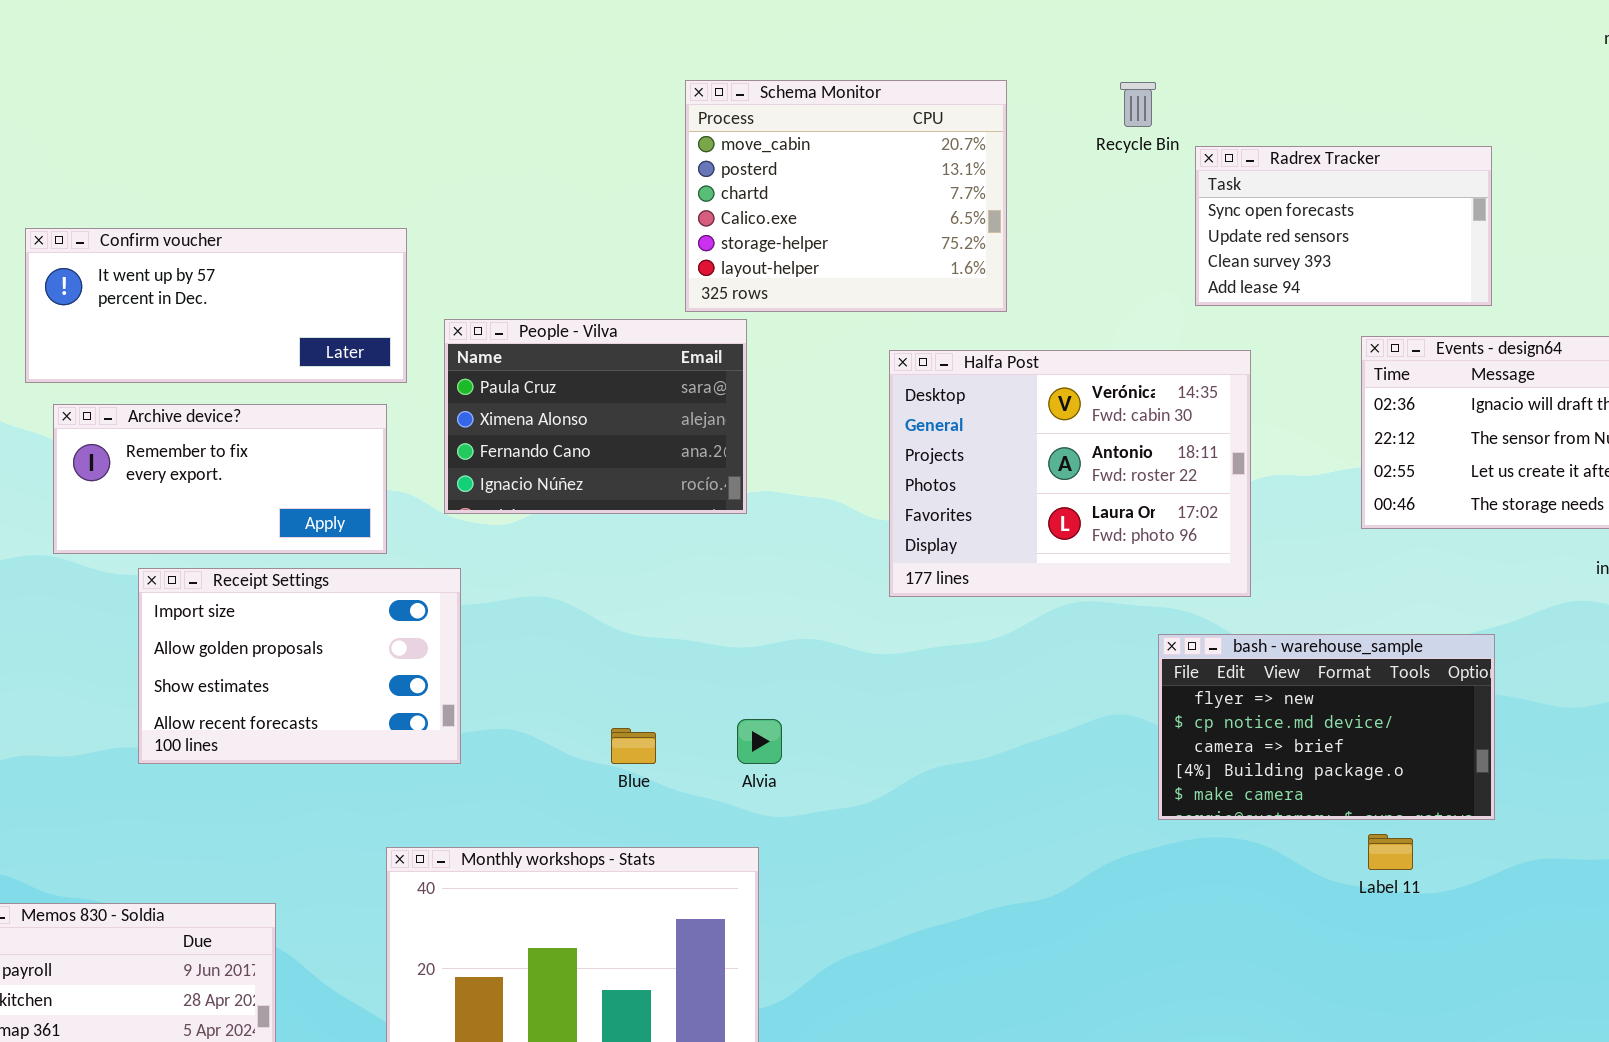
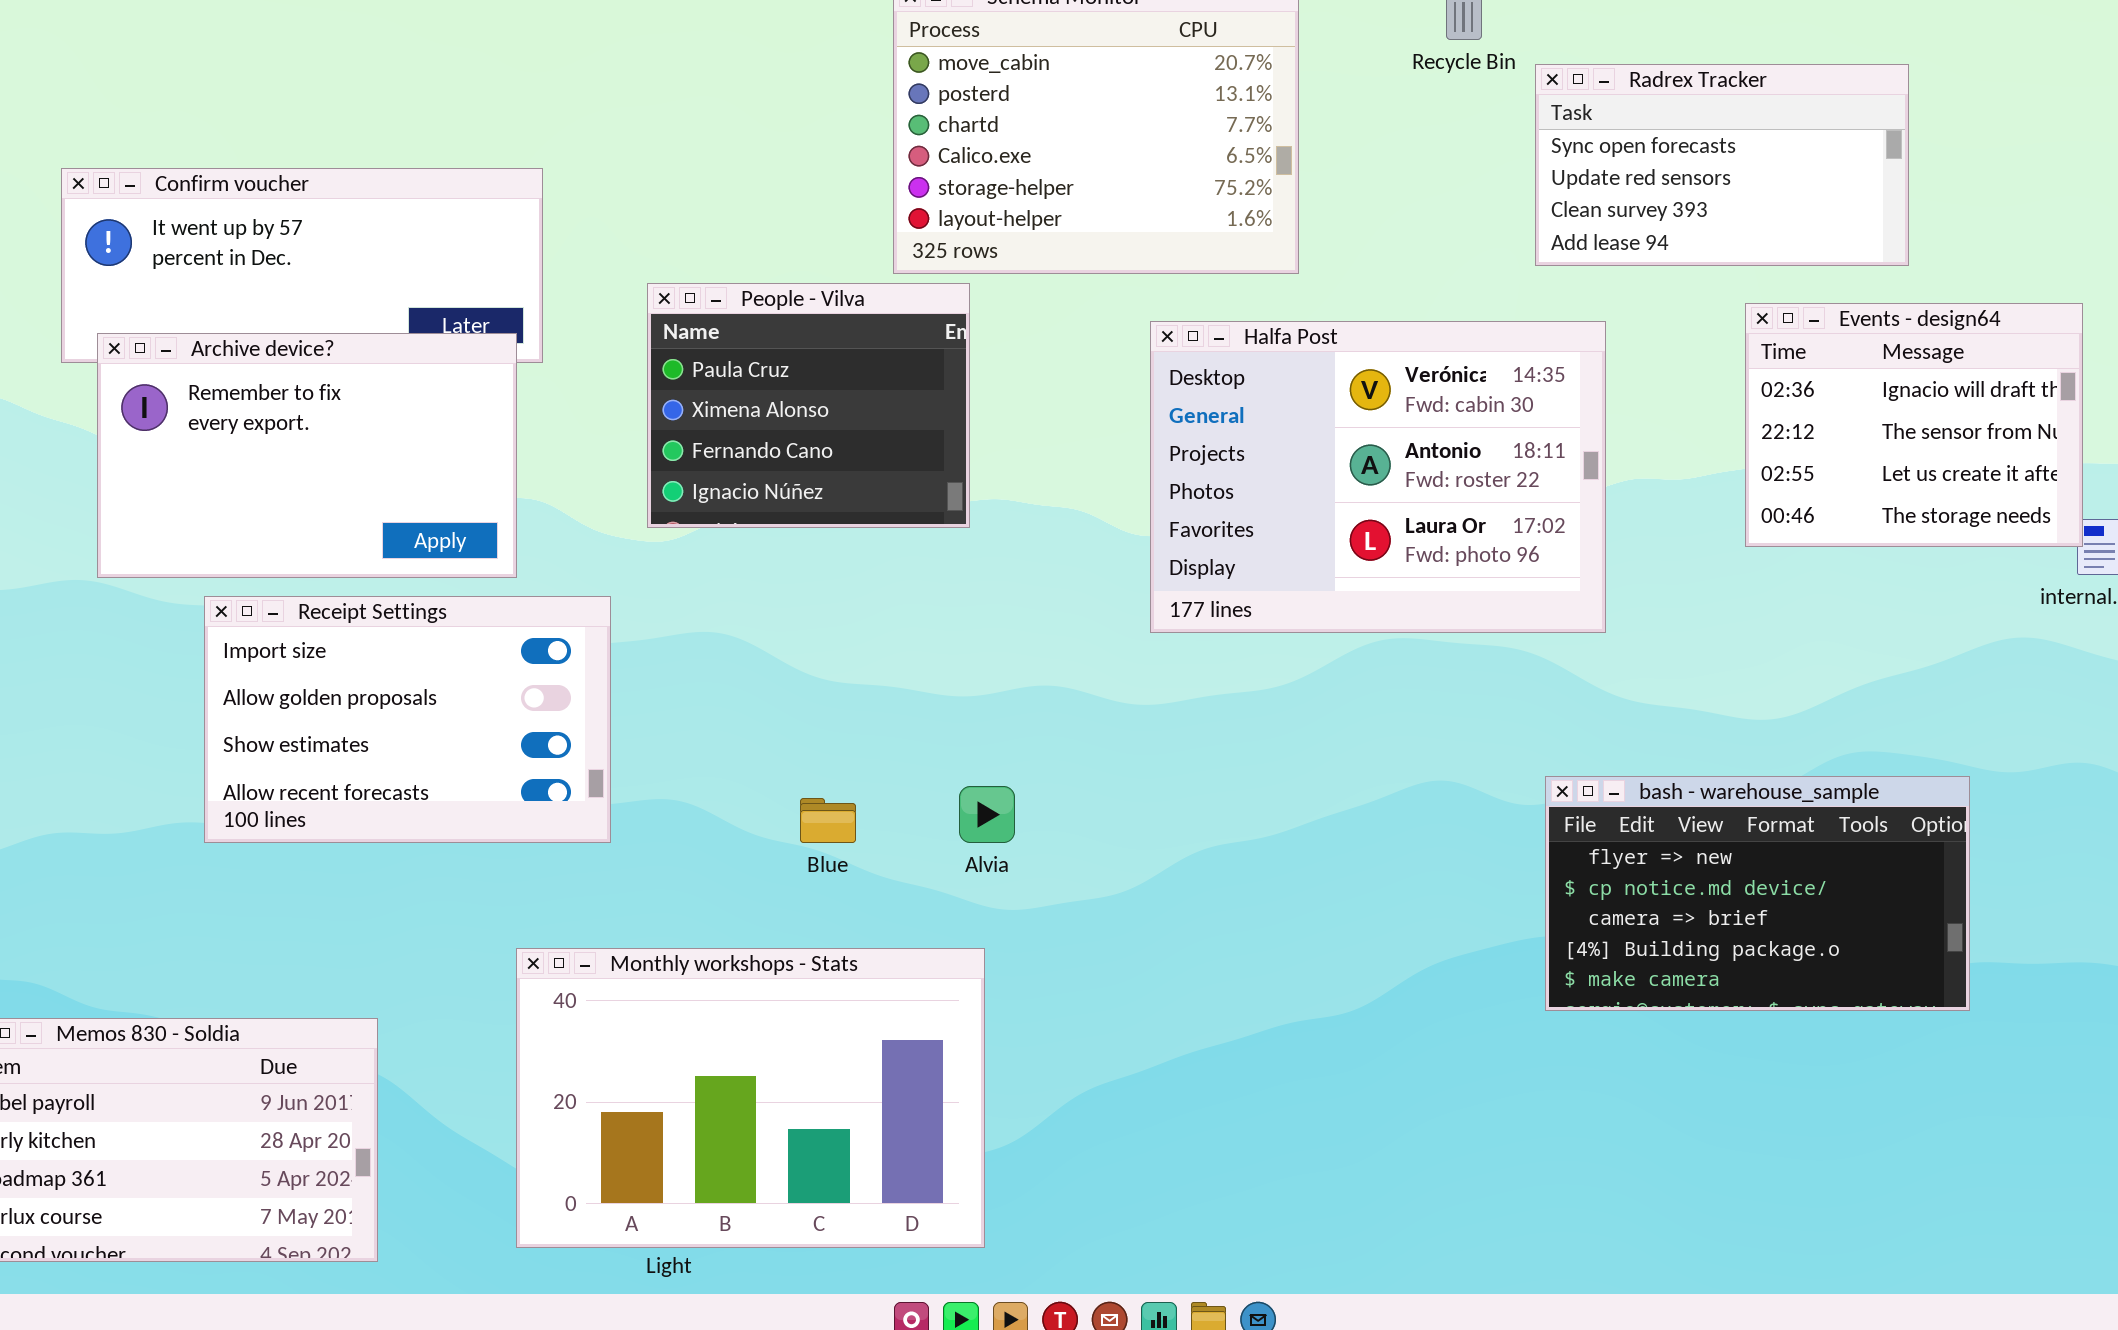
People - Vilva: [444,319,747,514] -> [647,283,970,528], resized
Archive device?: [53,404,387,554] -> [97,333,517,578], resized
bash - warehouse_sample: [1158,634,1495,820] -> [1545,776,1970,1011], moved

